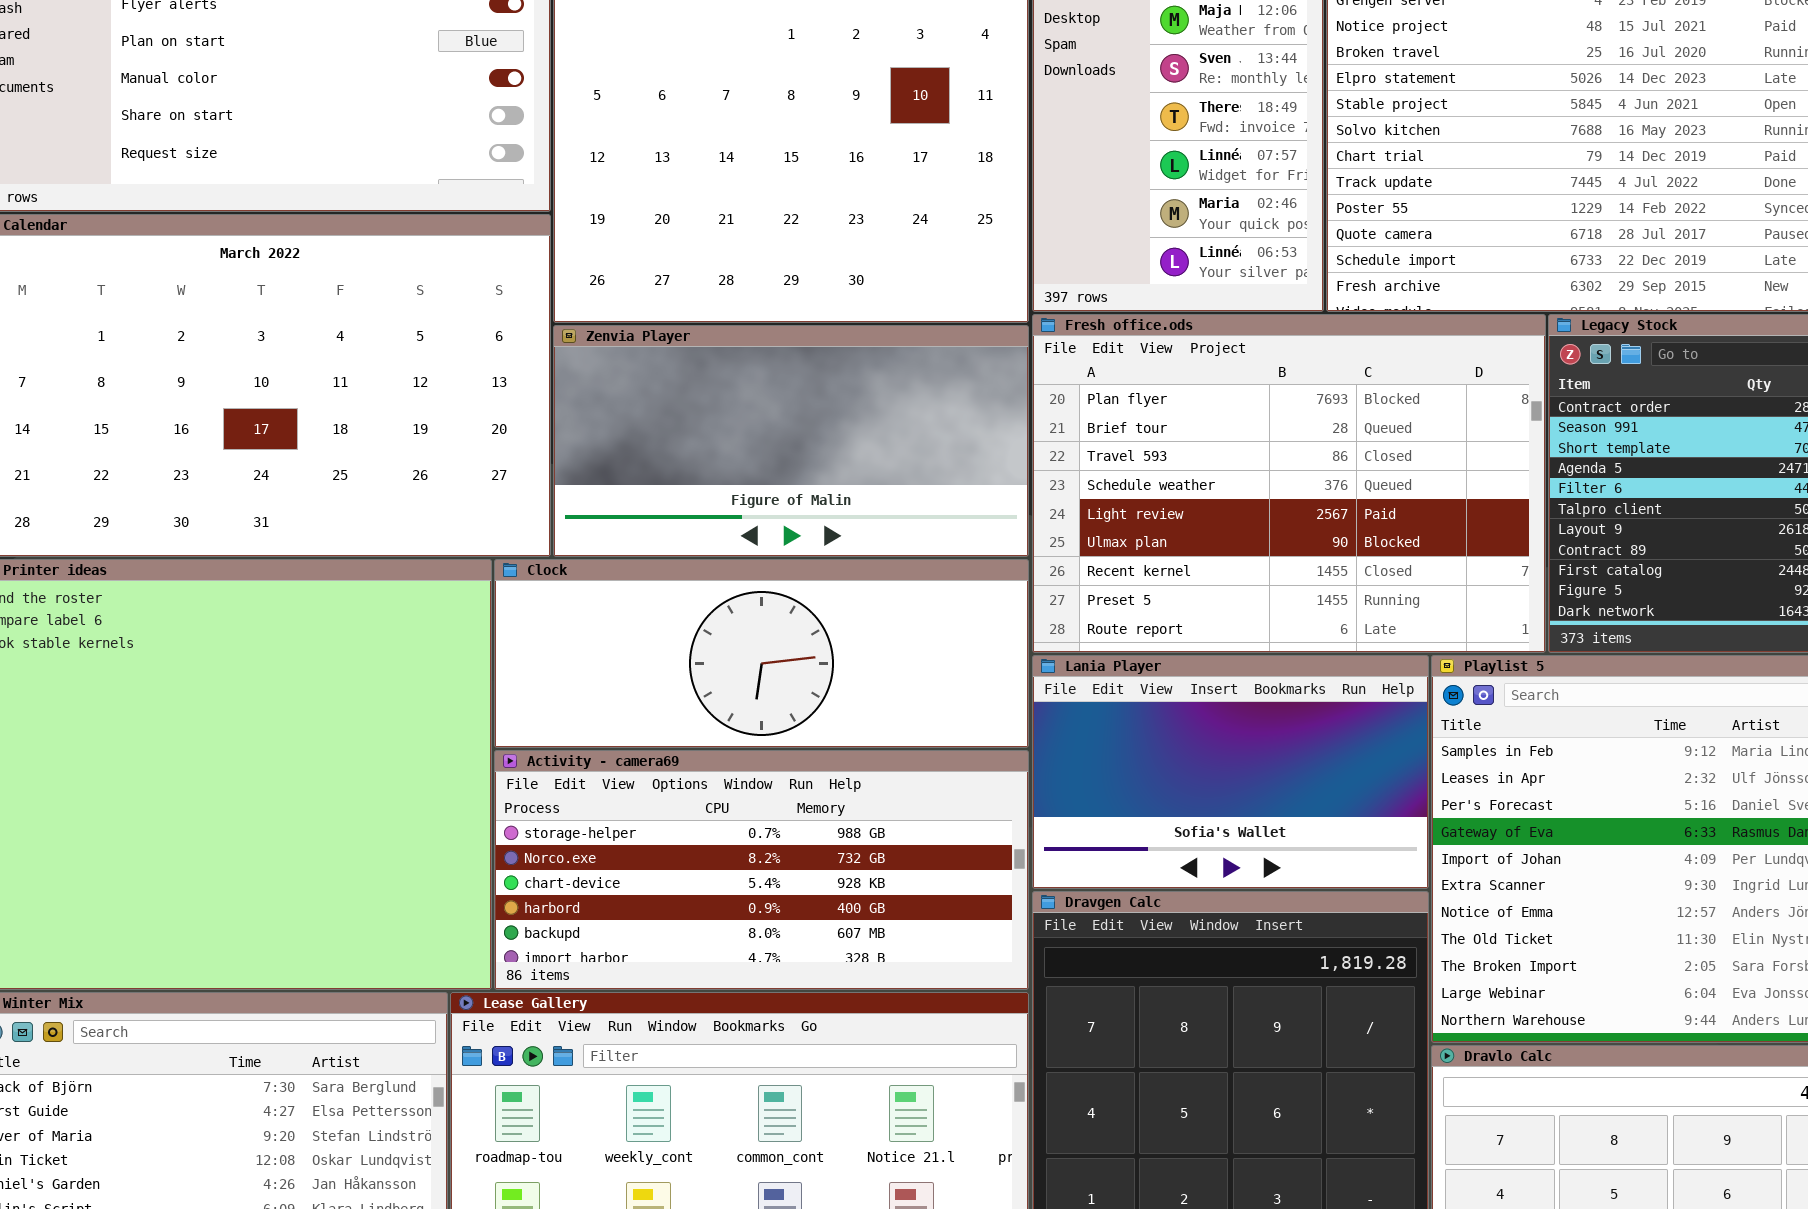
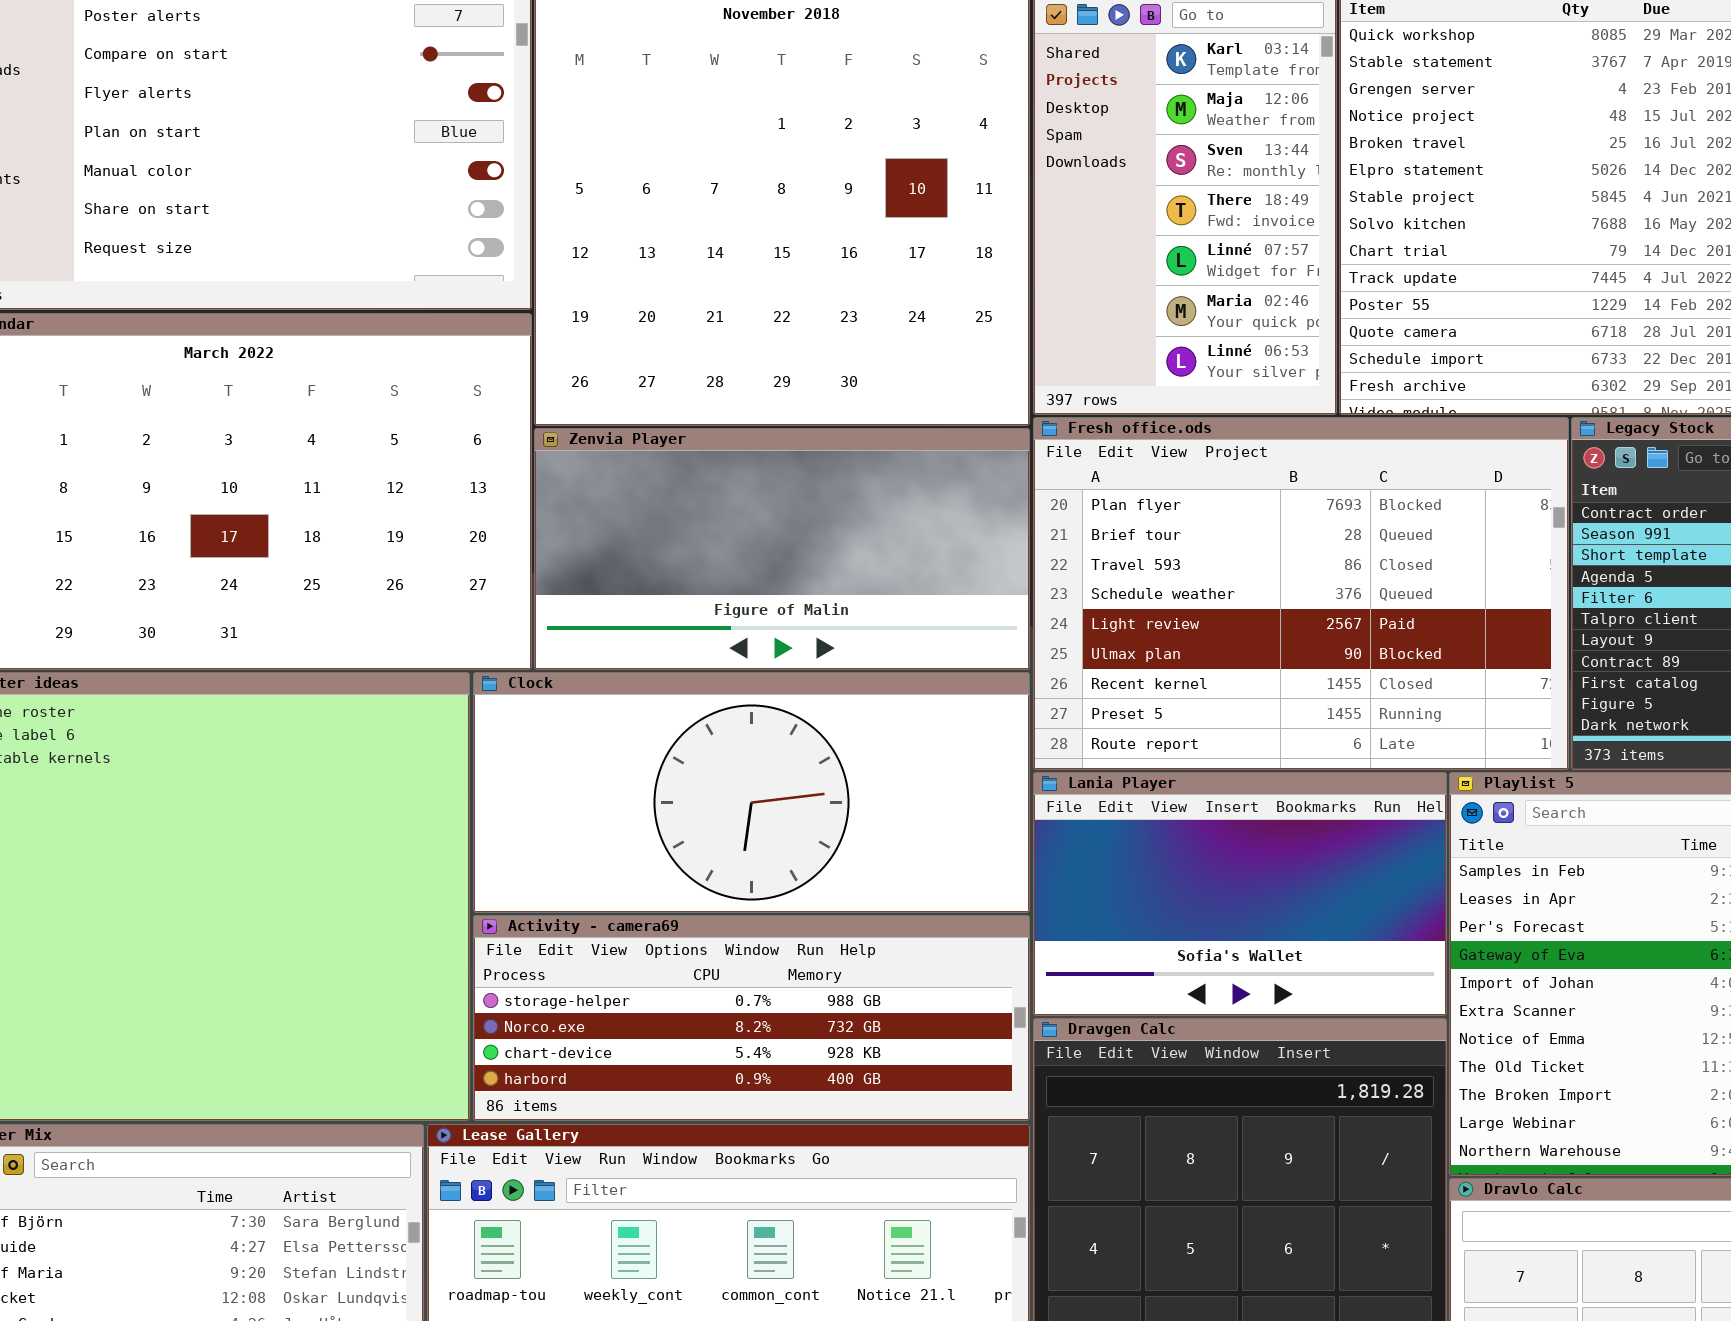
Clock: [494,559,1029,748] -> [473,672,1030,913], resized
Activity - camera69: [494,750,1029,990] -> [473,915,1030,1121], resized

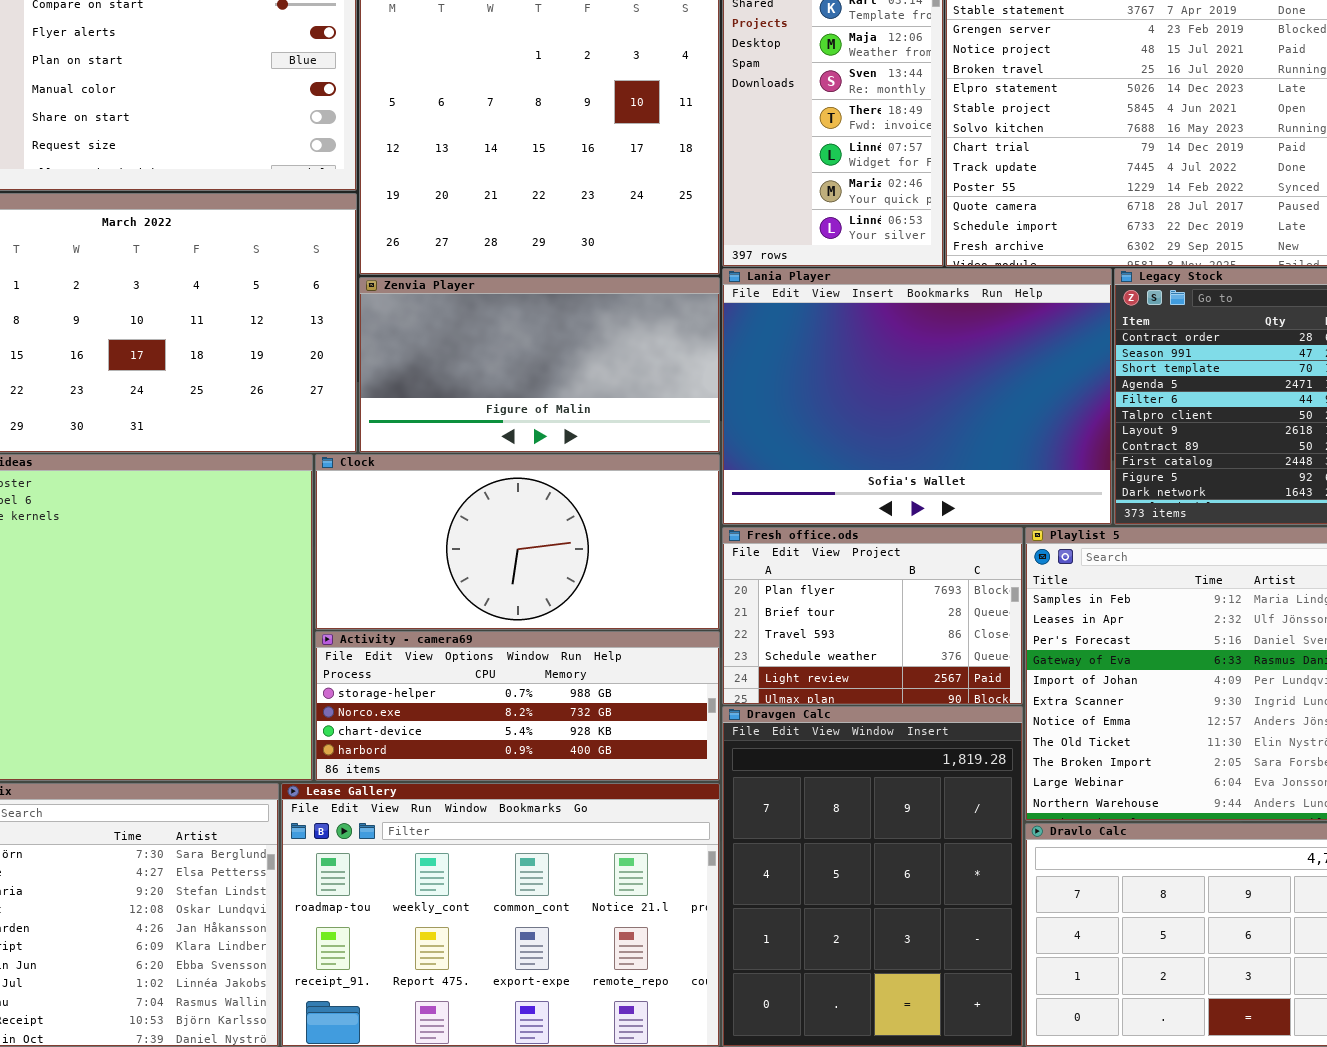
Fresh office.ods: [1033,417,1569,770] -> [722,527,1023,705], moved, resized
Lania Player: [1033,772,1447,1016] -> [722,268,1112,525], moved, resized

